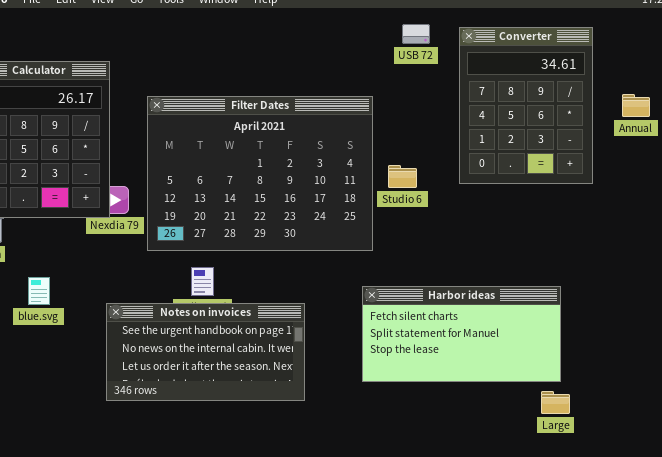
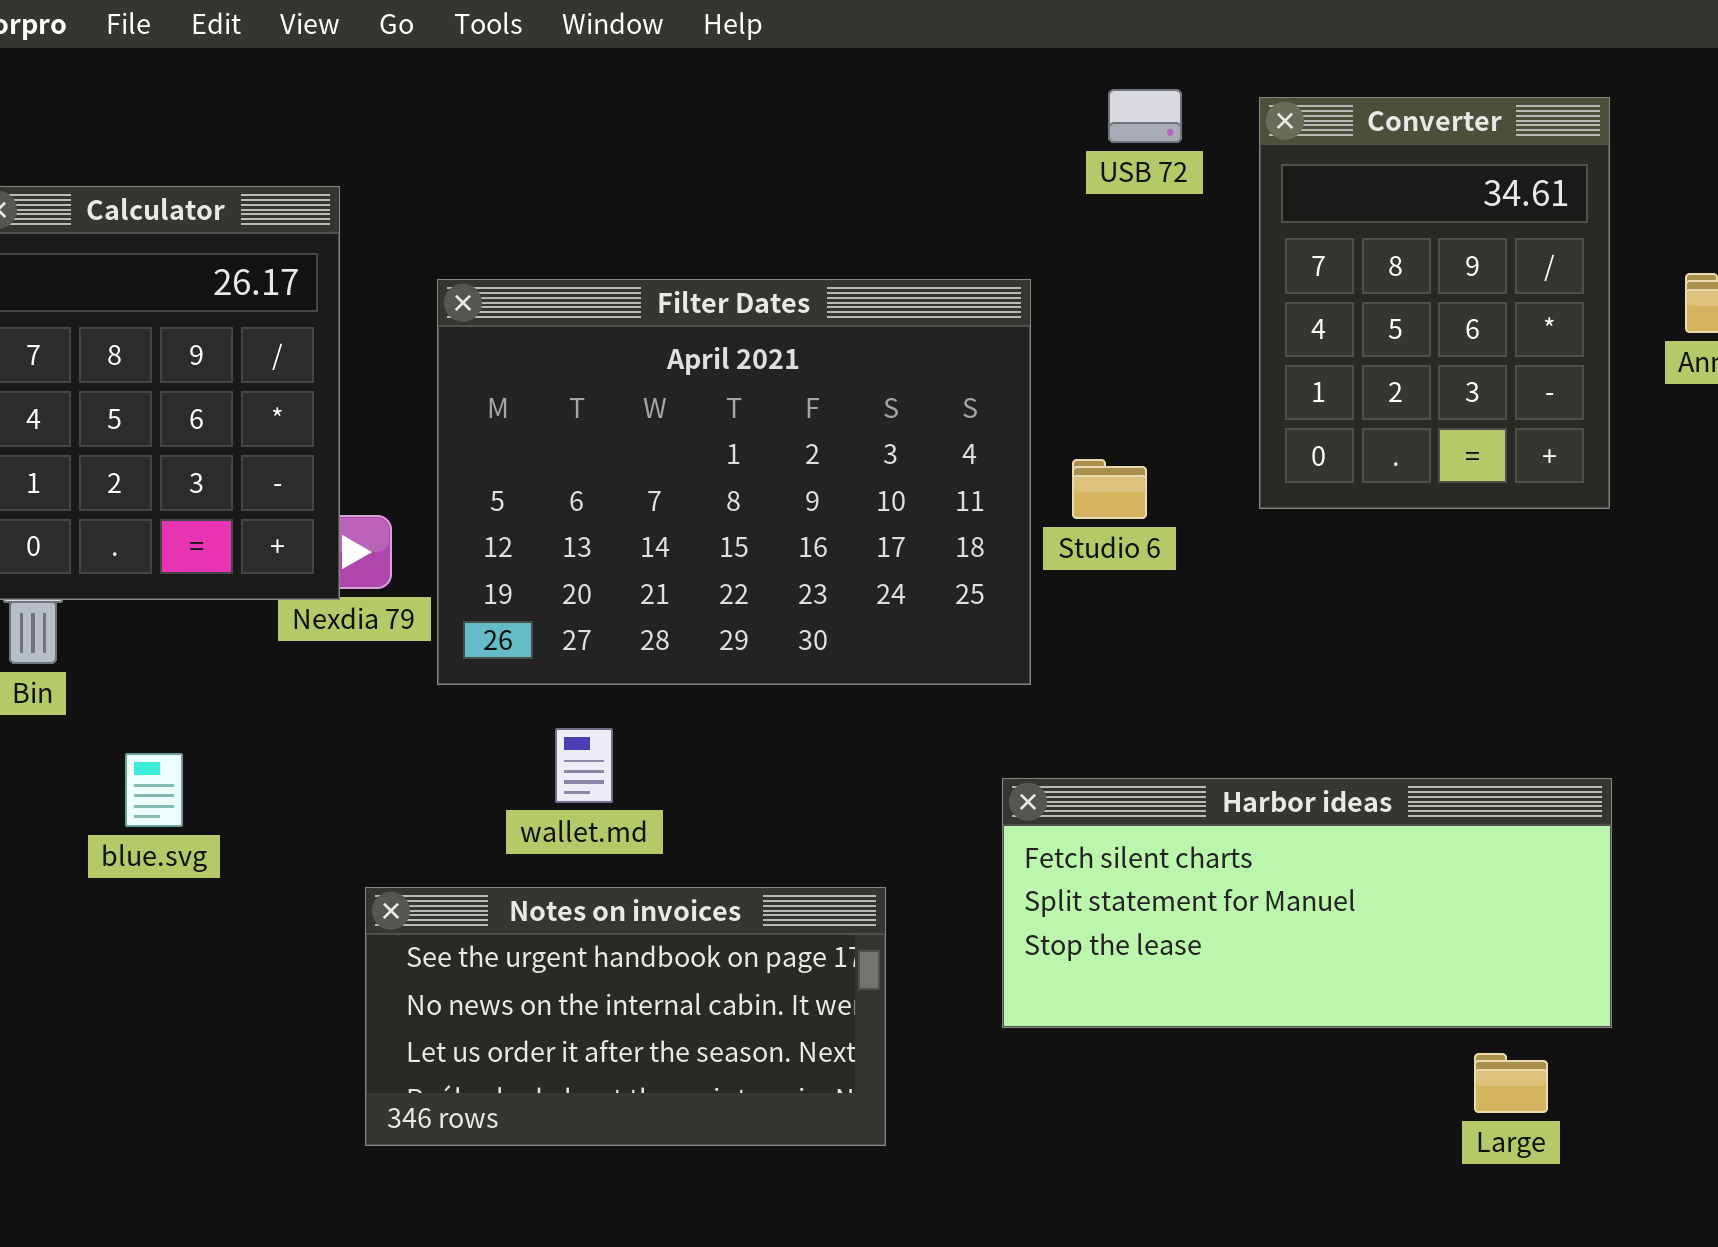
Harbor ideas: [362,286,561,382] -> [1002,778,1612,1028], resized
Notes on invoices: [106,303,305,401] -> [365,887,886,1146], moved

